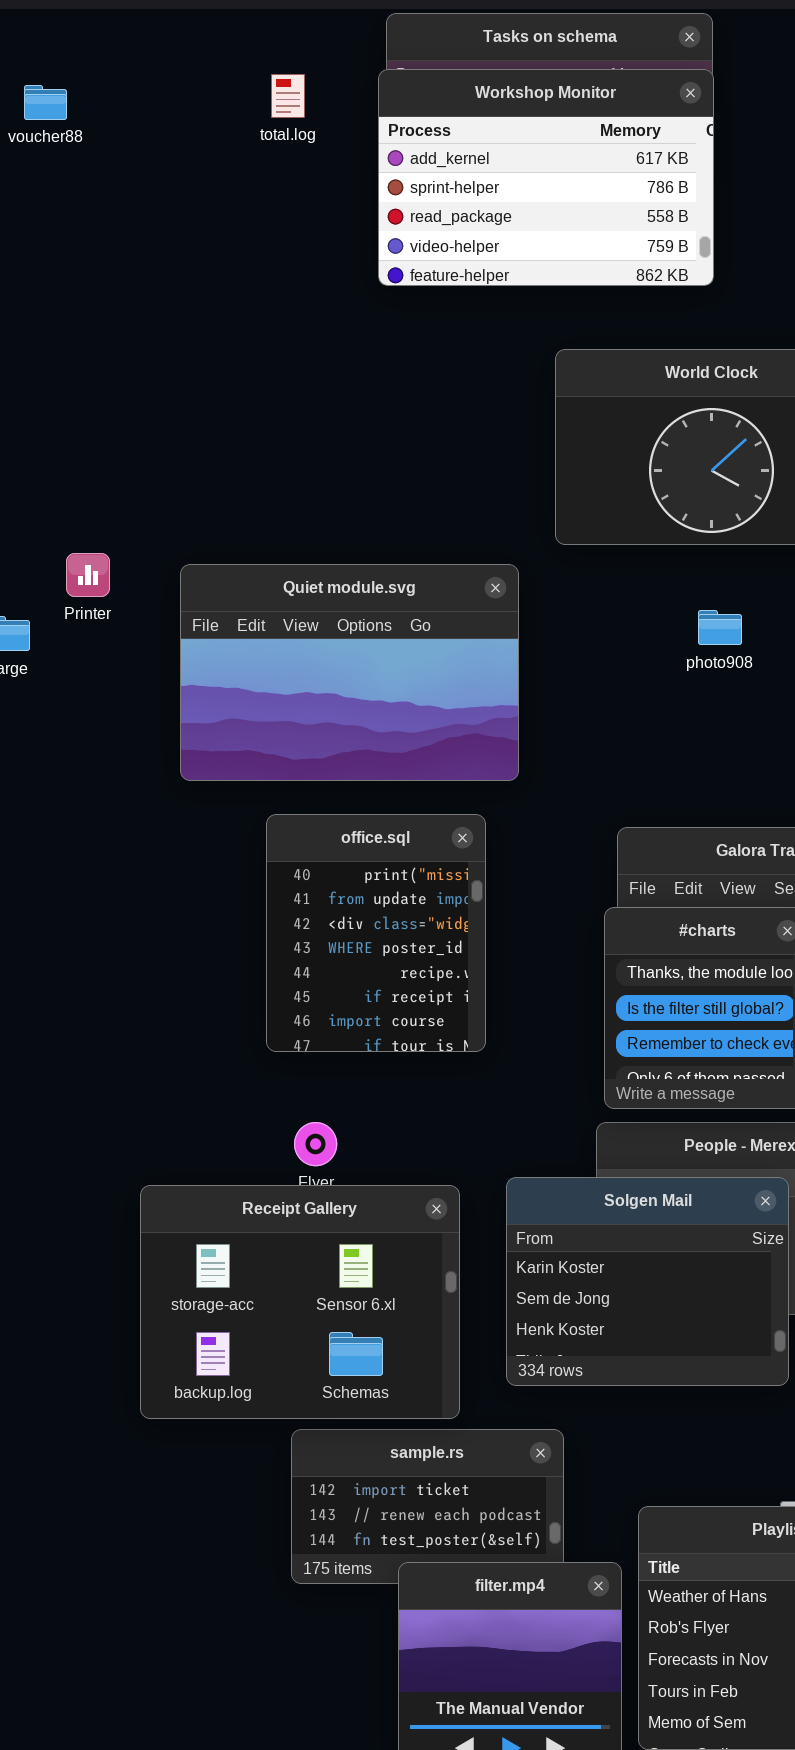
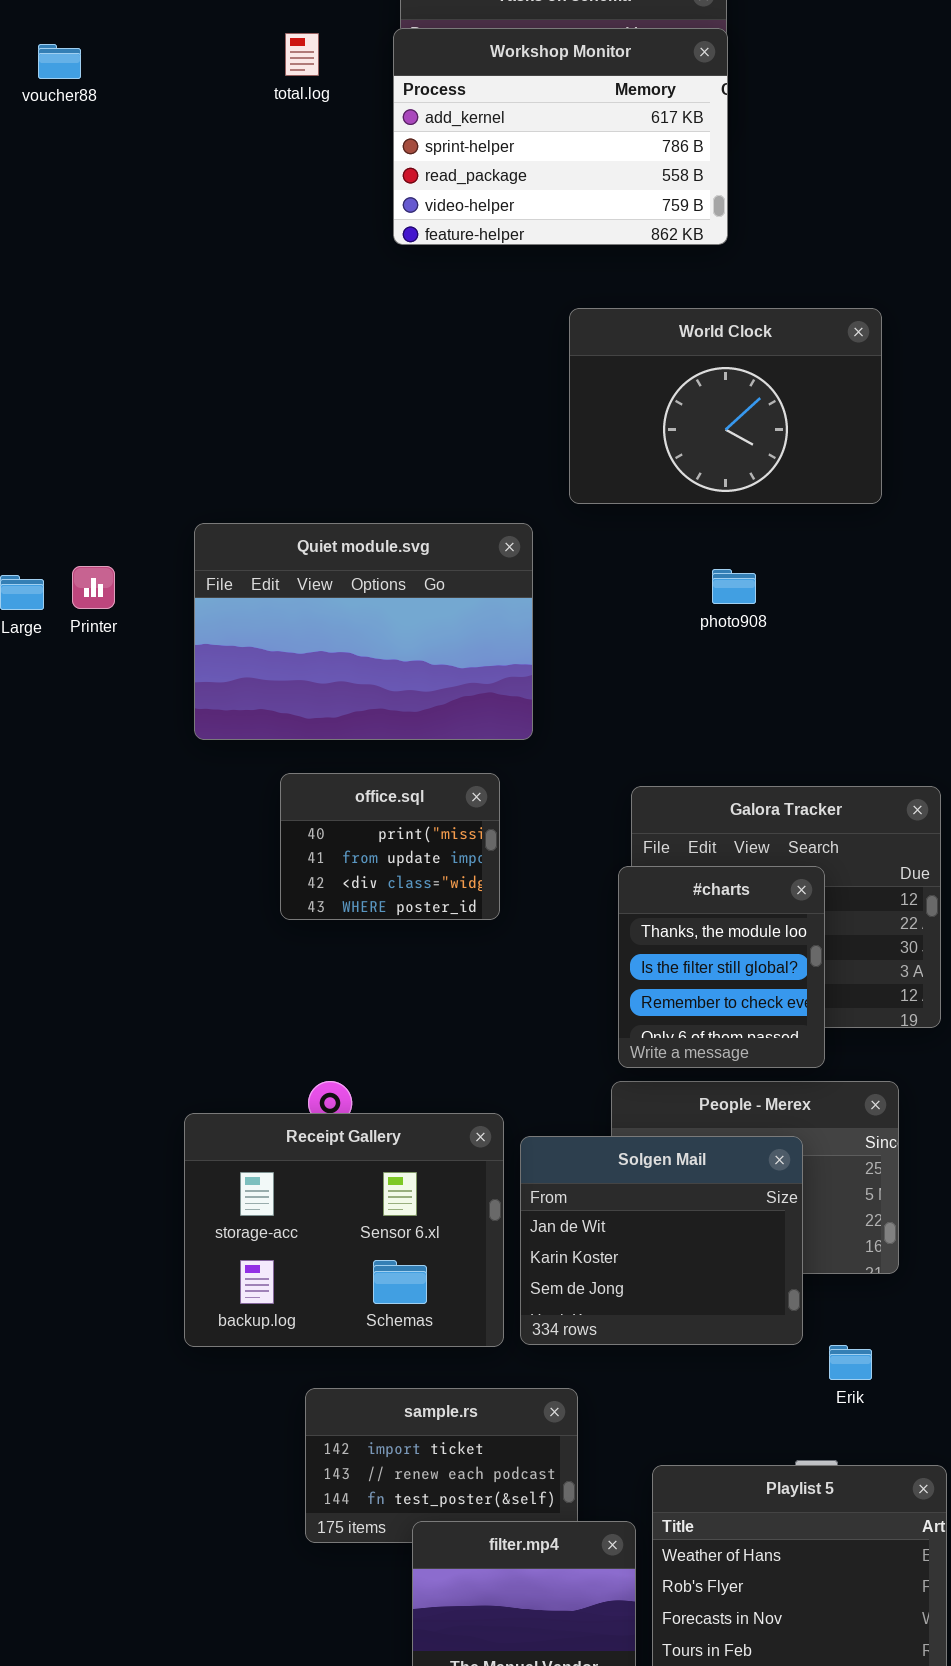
Printer: [66,553,110,597] -> [72,566,115,609], moved
office.sql: [266,814,486,1052] -> [280,773,500,920], resized
Solgen Mail: [506,1177,789,1386] -> [520,1136,803,1345], scrolled up 1 row
Receipt Gallery: [140,1185,460,1419] -> [184,1113,504,1347], moved

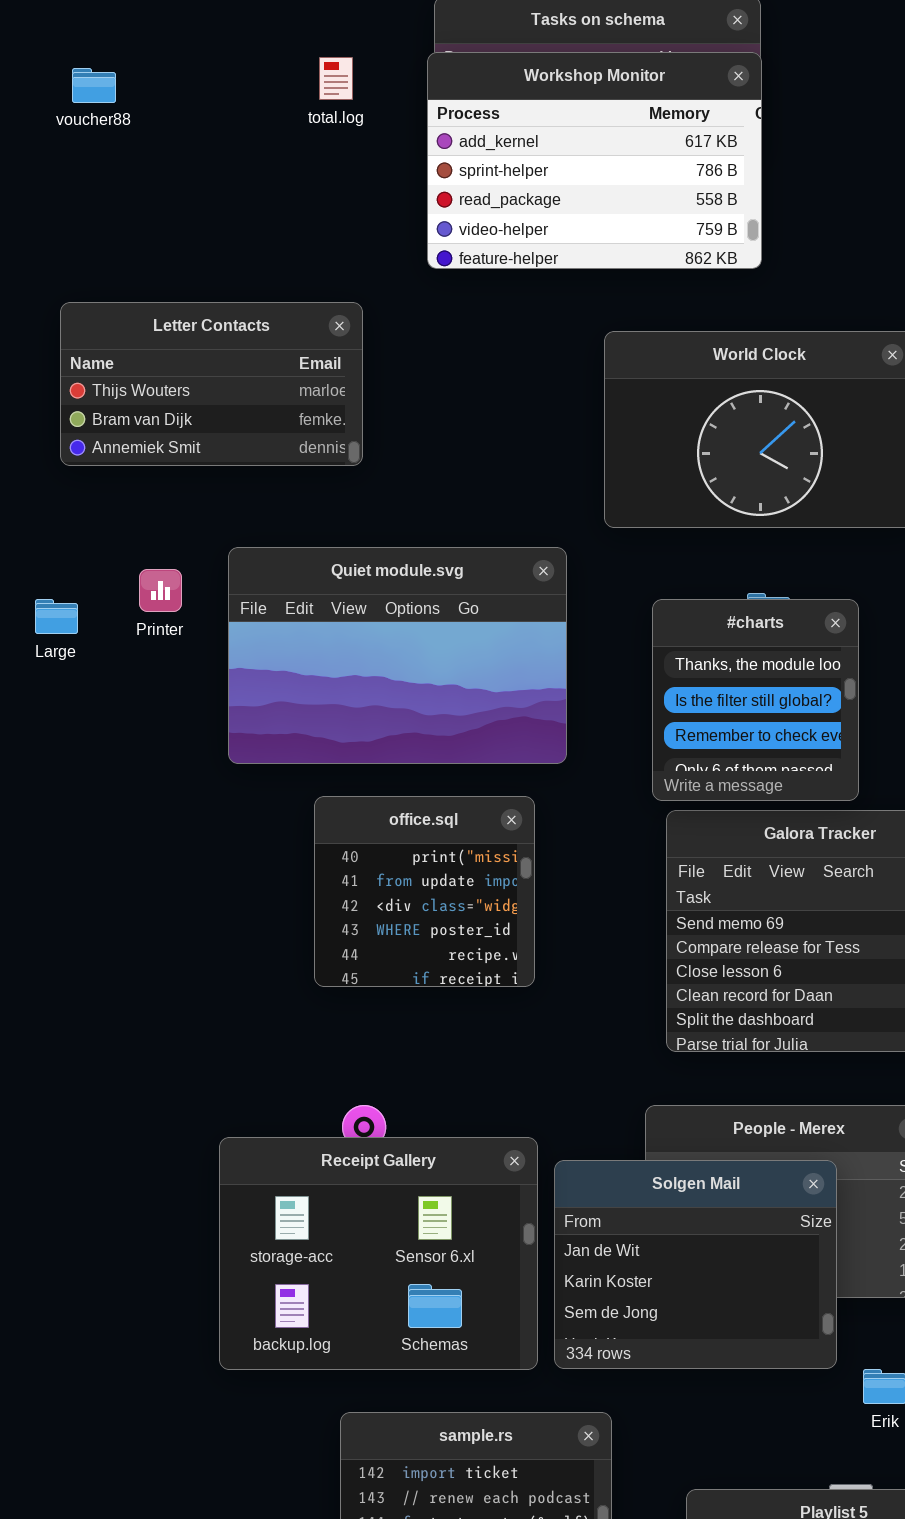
Letter Contacts: none -> [60,302,363,466], opened
Printer: [72,566,115,609] -> [139,569,182,612], moved
office.sql: [280,773,500,920] -> [314,796,535,987], resized
#charts: [618,866,825,1068] -> [652,599,859,801], moved

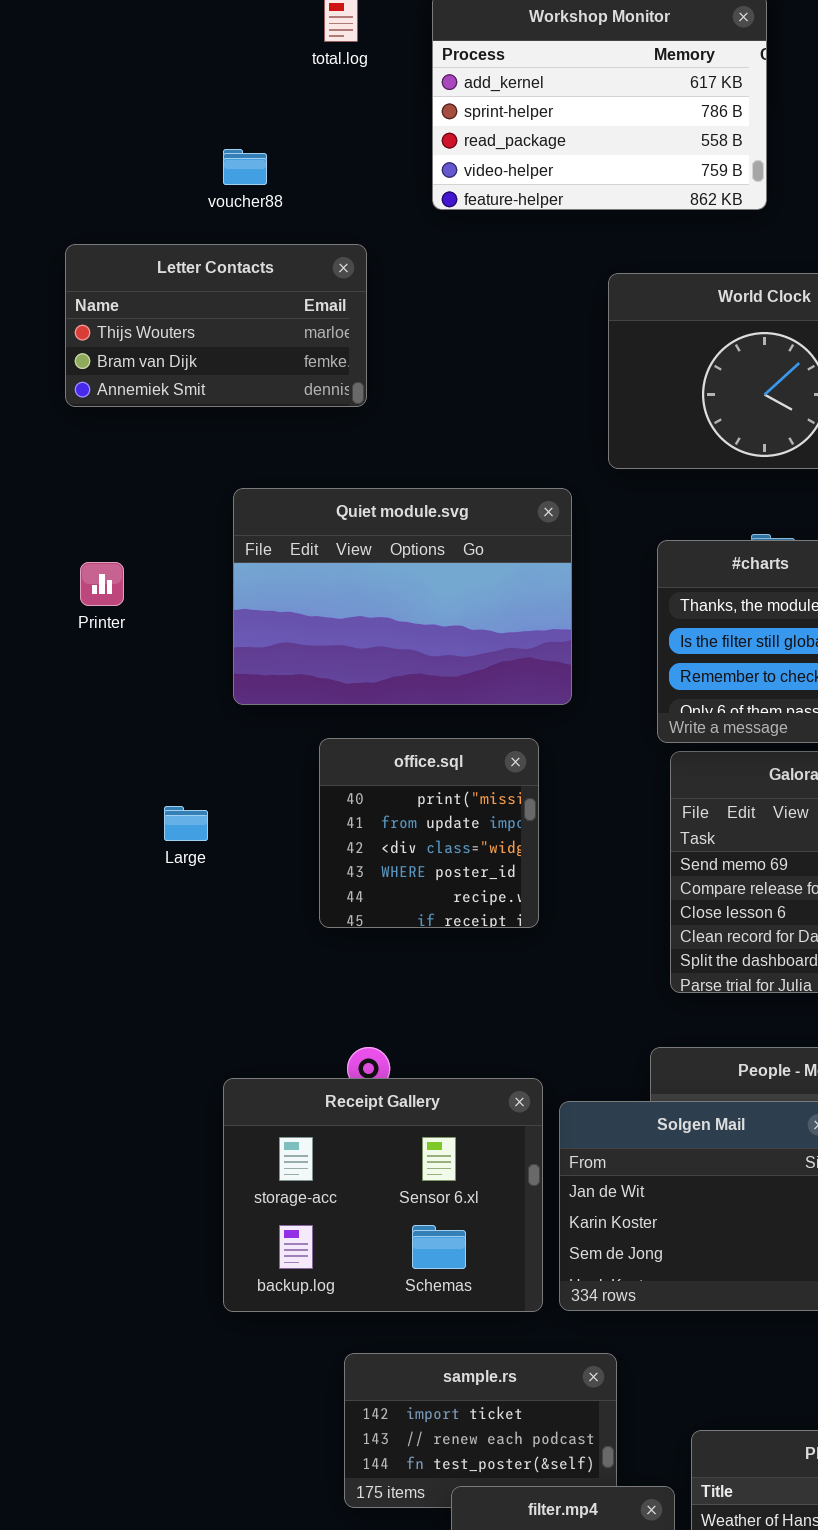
voucher88: [72,68,116,103] -> [223,149,267,185], moved
Printer: [139,569,182,612] -> [80,562,124,606], moved
Large: [35,599,78,634] -> [164,806,208,841], moved

